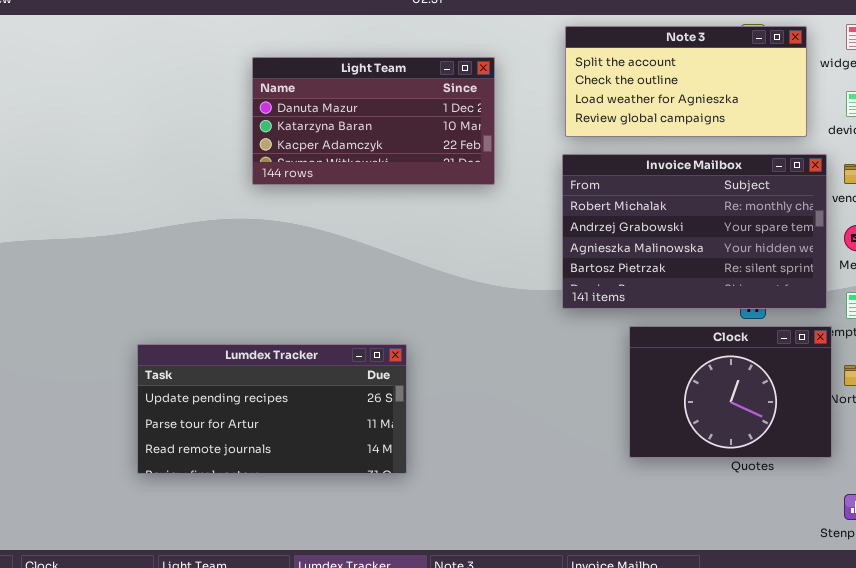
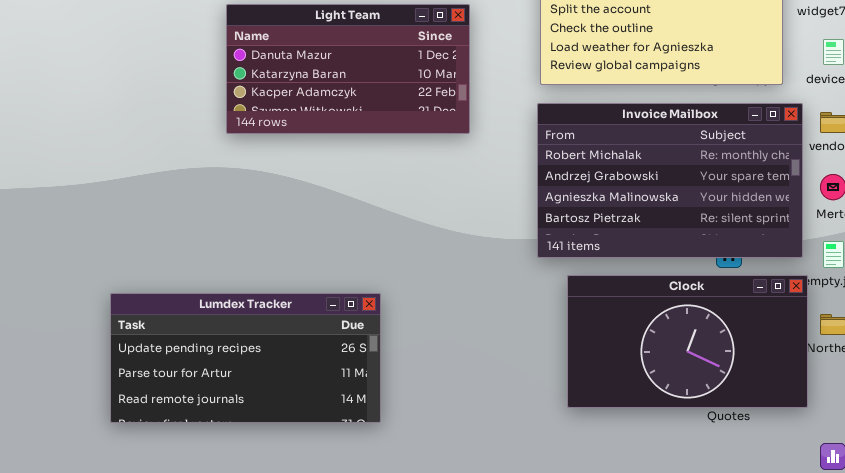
Clock: [629,326,832,458] -> [567,275,808,408], resized

